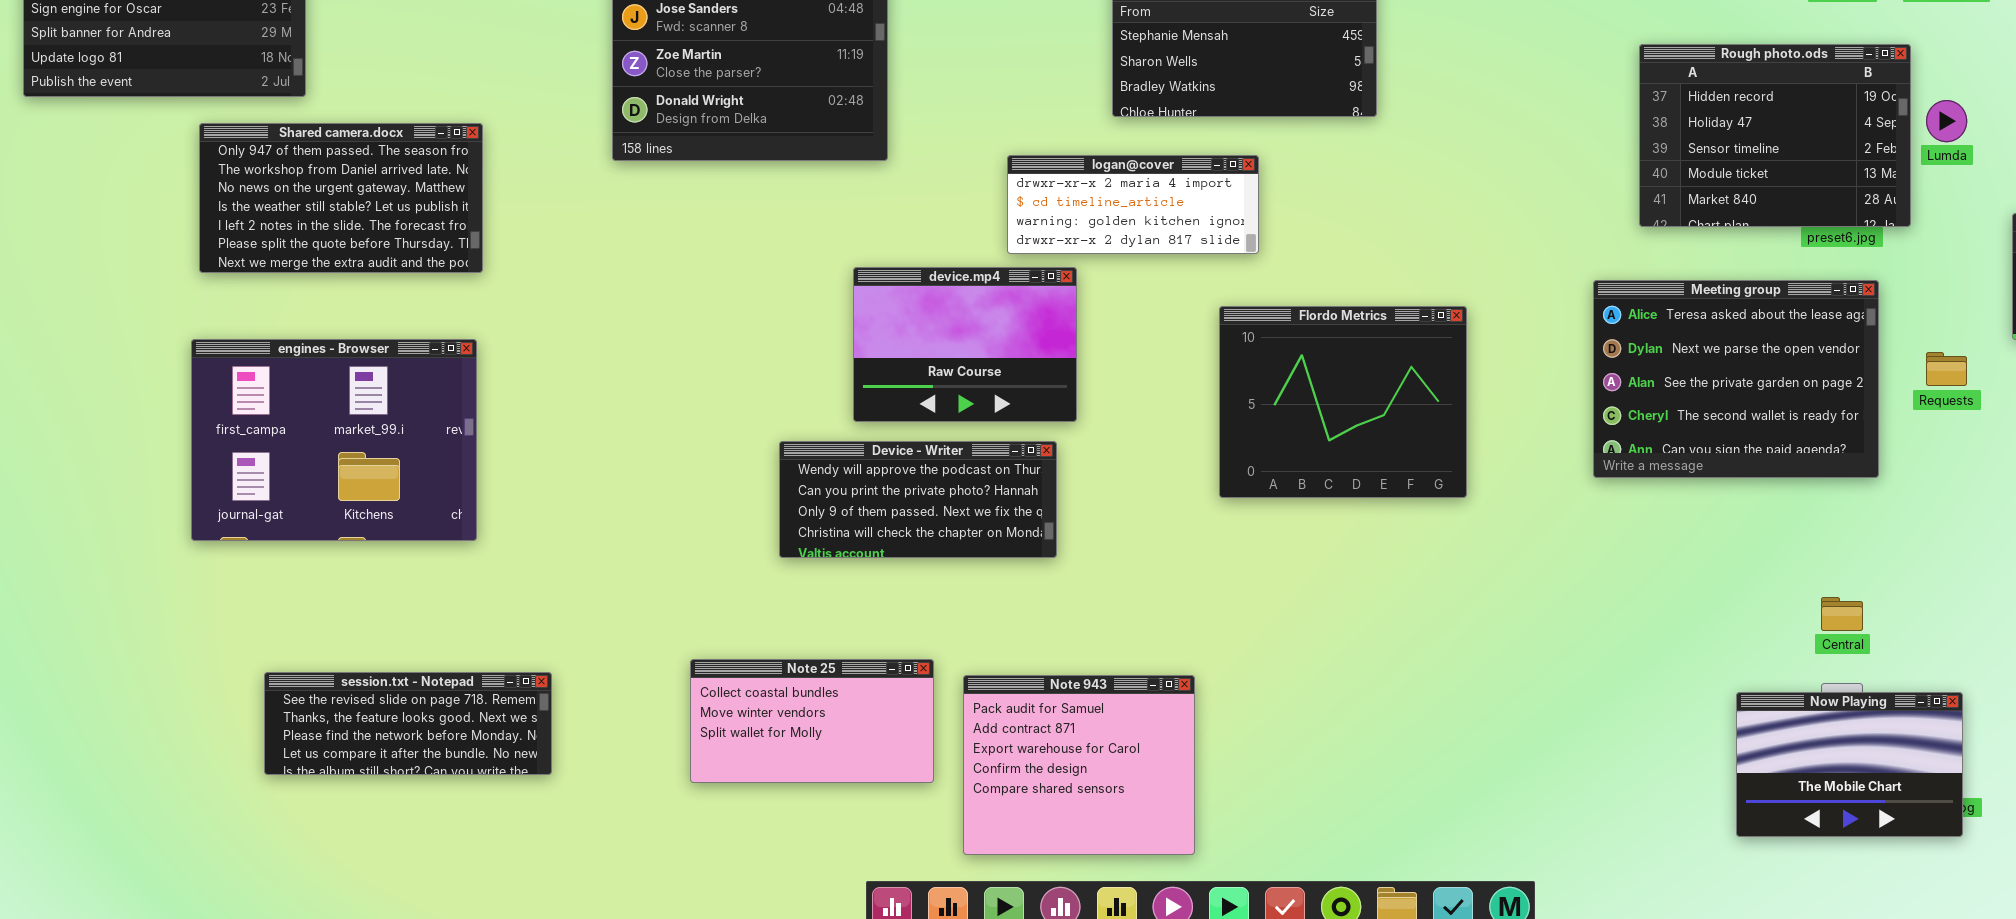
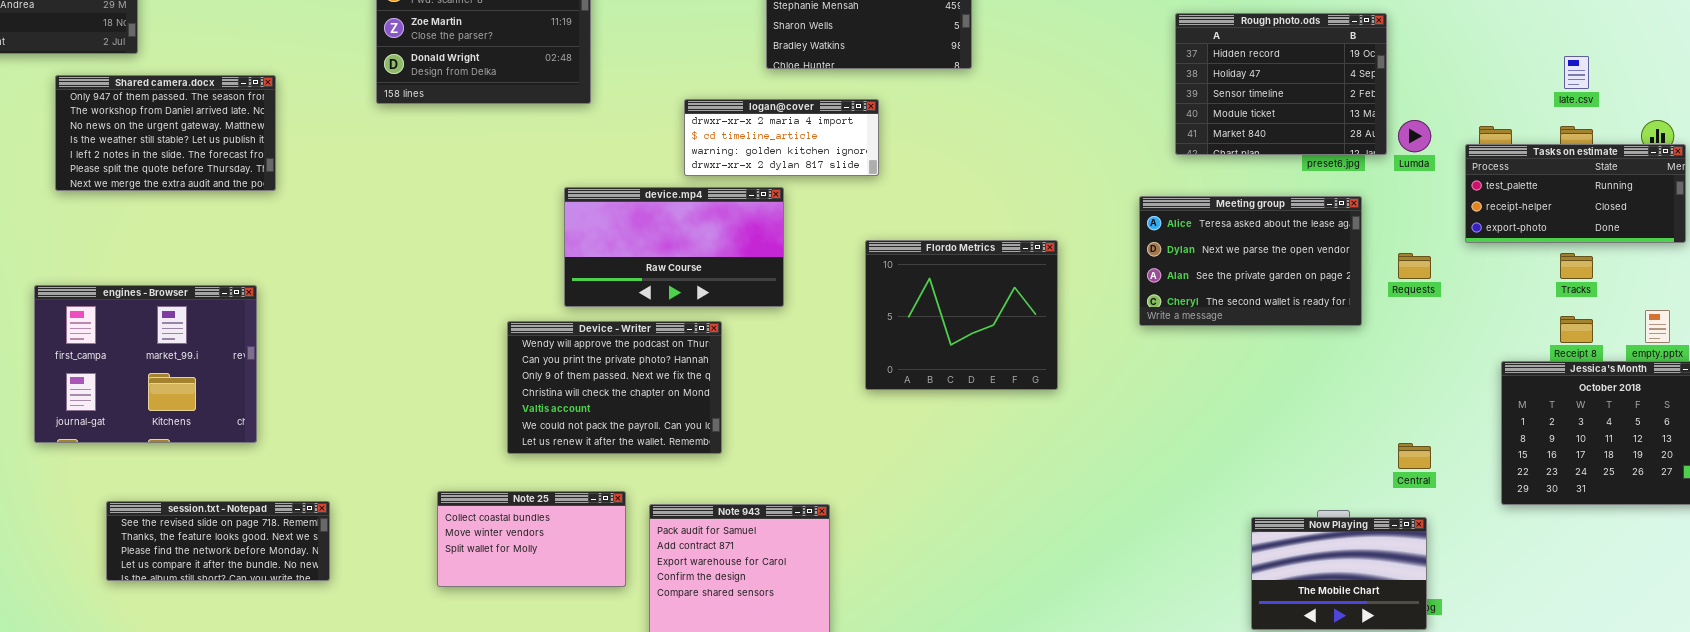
Lumda: [1926,100,1967,142] -> [1398,120,1431,152], moved
device.mp4: [853,267,1077,422] -> [564,187,784,307], resized
Meeting group: [1593,280,1879,478] -> [1139,196,1362,326], resized
Flordo Metrics: [1219,306,1467,498] -> [865,240,1058,390], moved
engines - Browser: [191,339,477,541] -> [34,285,257,443], moved
Device - Writer: [779,441,1057,558] -> [507,321,722,454], resized
Central: [1821,597,1863,631] -> [1398,443,1431,469], moved

